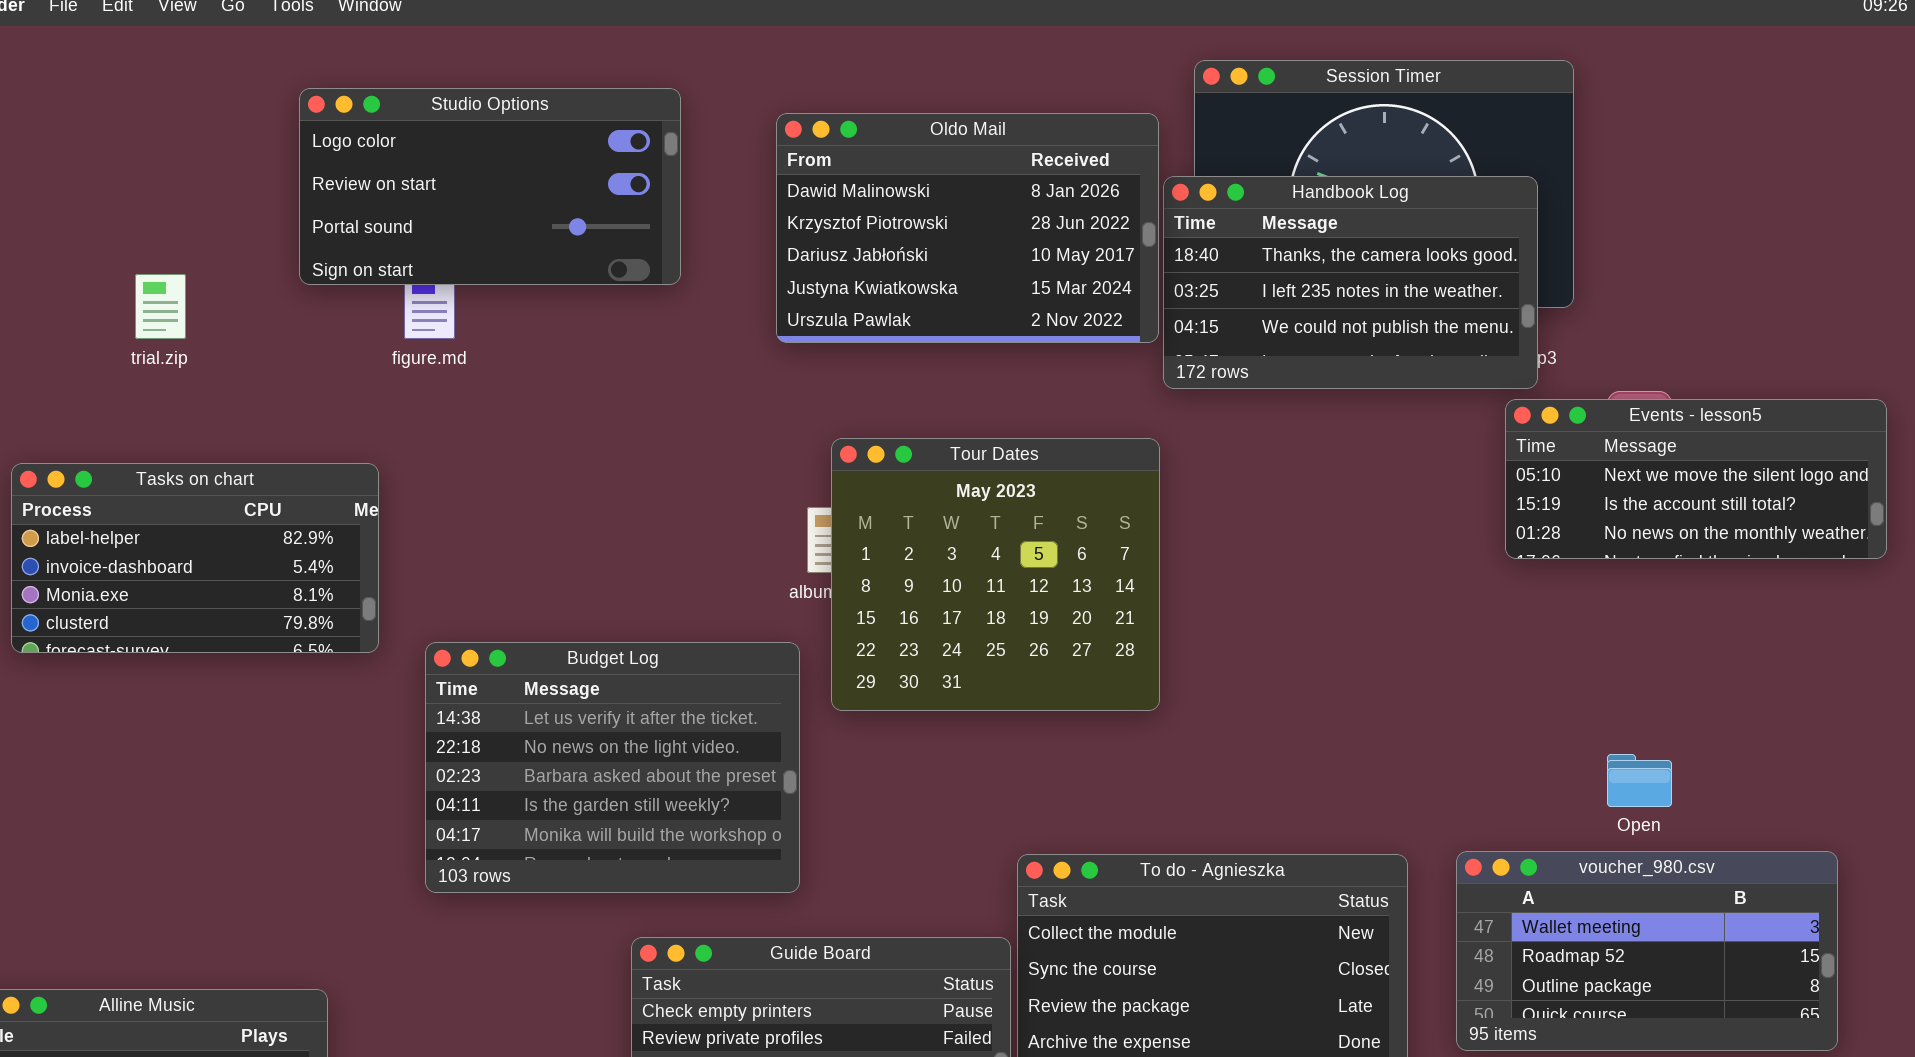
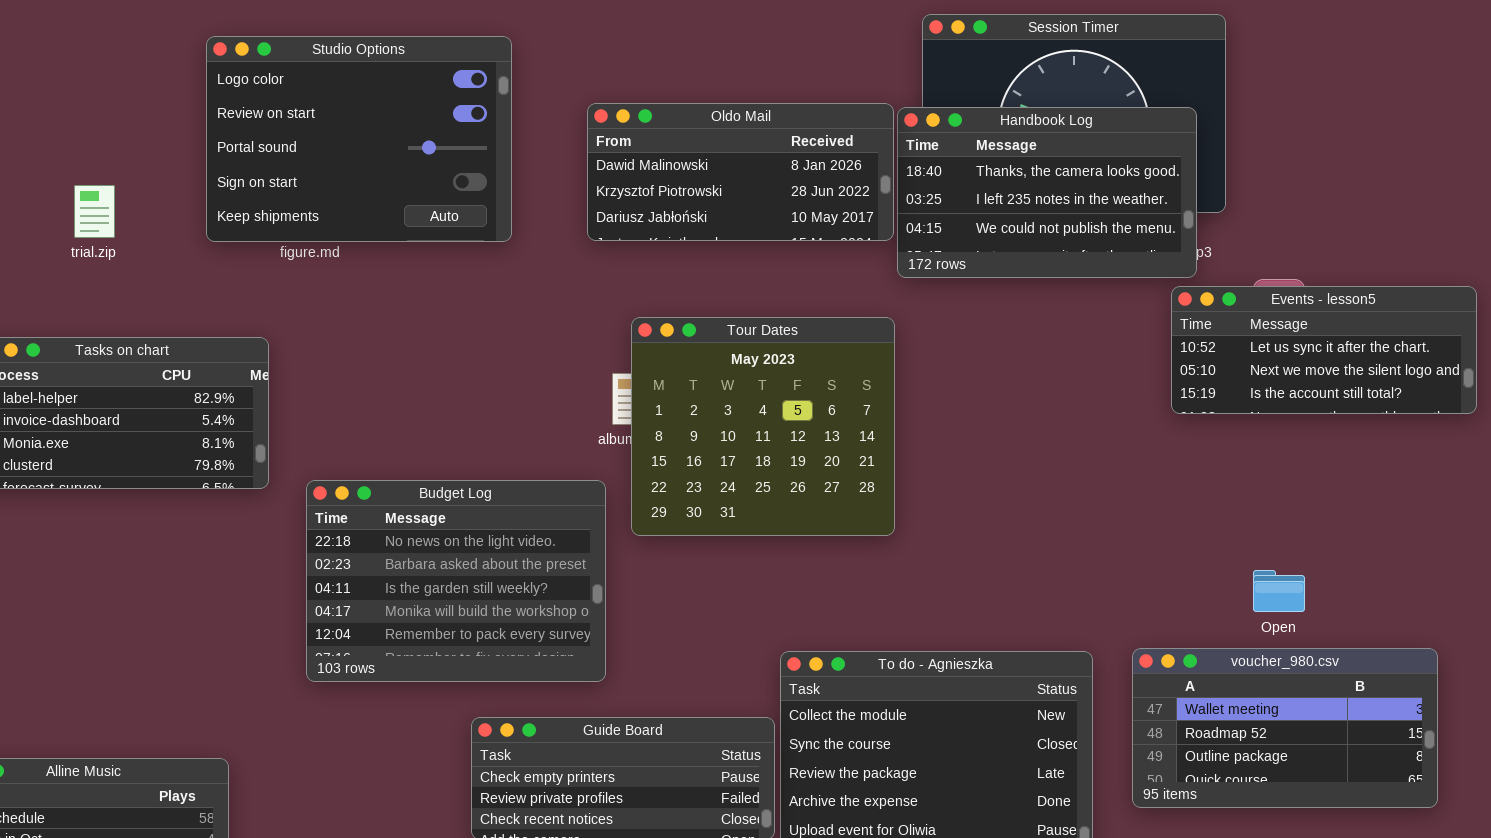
Studio Options: [299,88,681,285] -> [206,36,512,242], resized
Oldo Mail: [776,113,1159,343] -> [587,103,894,241], resized
Events - lesson5: [1505,399,1887,559] -> [1171,286,1477,414], scrolled up 1 row
Budget Log: [425,642,800,893] -> [306,480,606,682], scrolled down 1 row

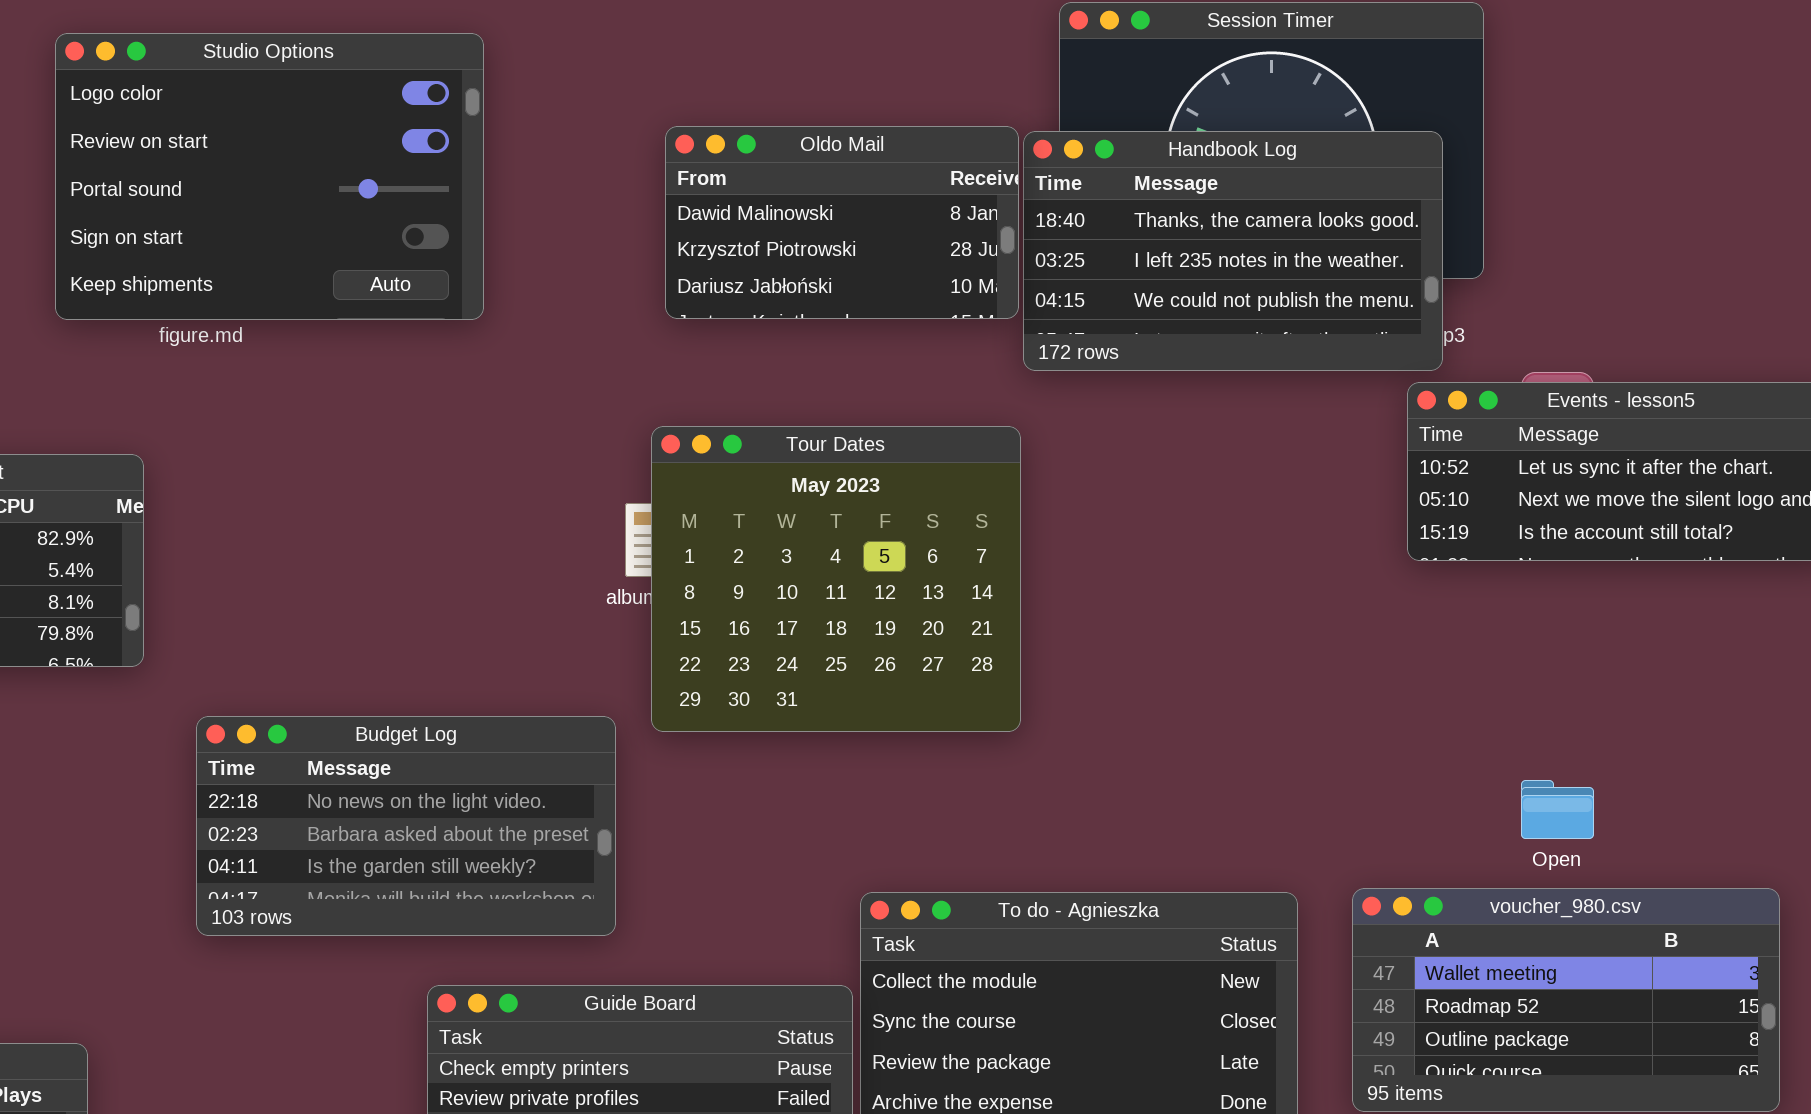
Oldo Mail: [587,103,894,241] -> [665,126,1019,319], resized
Budget Log: [306,480,606,682] -> [196,716,616,936], resized

